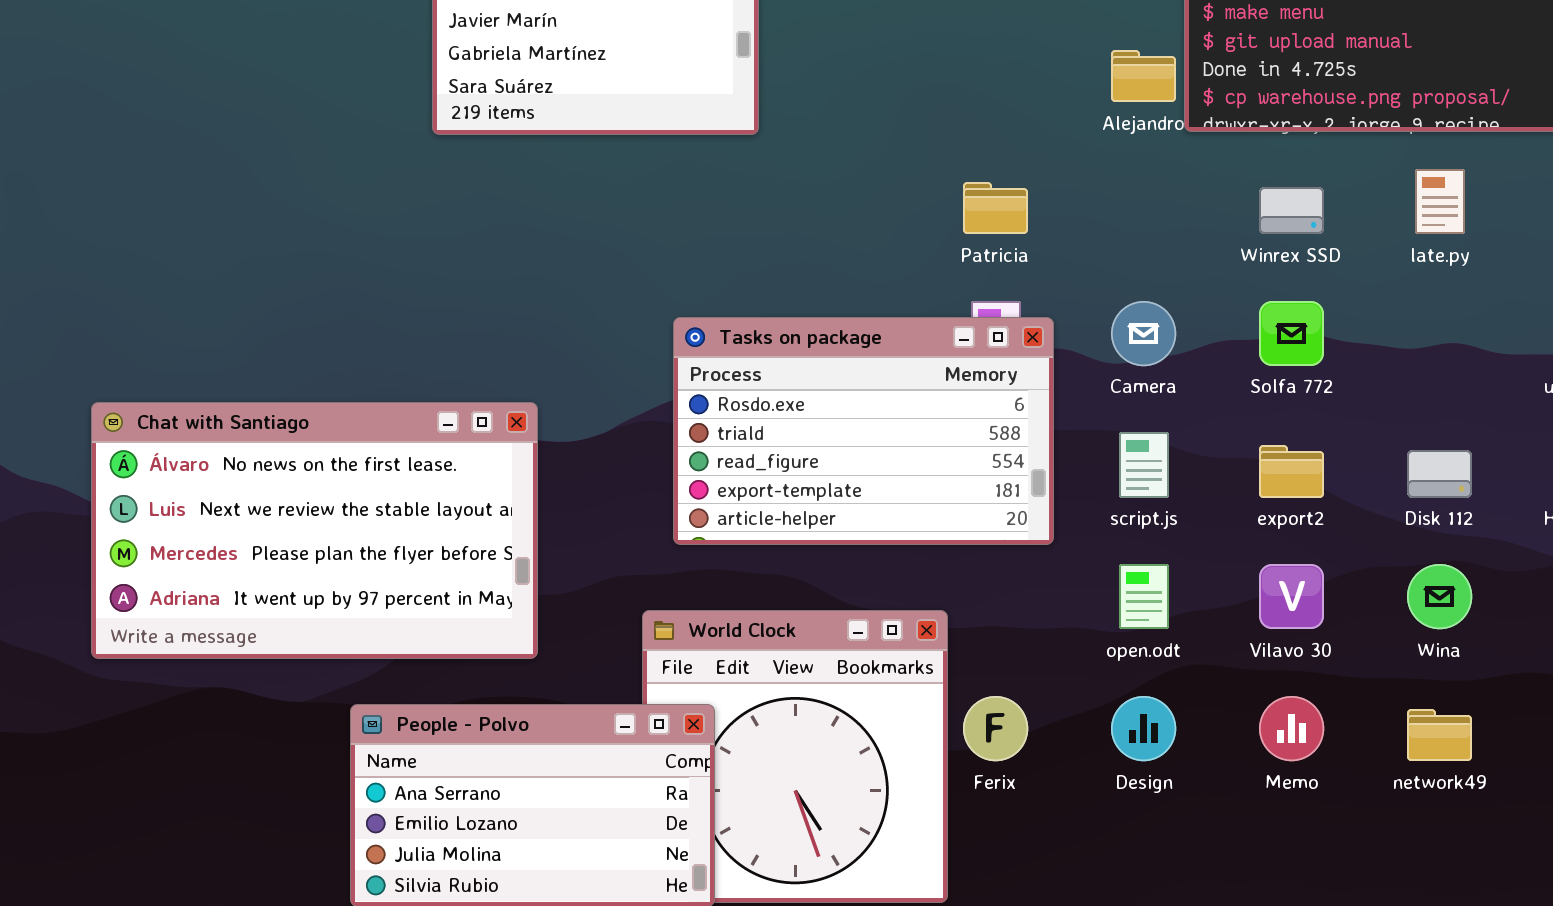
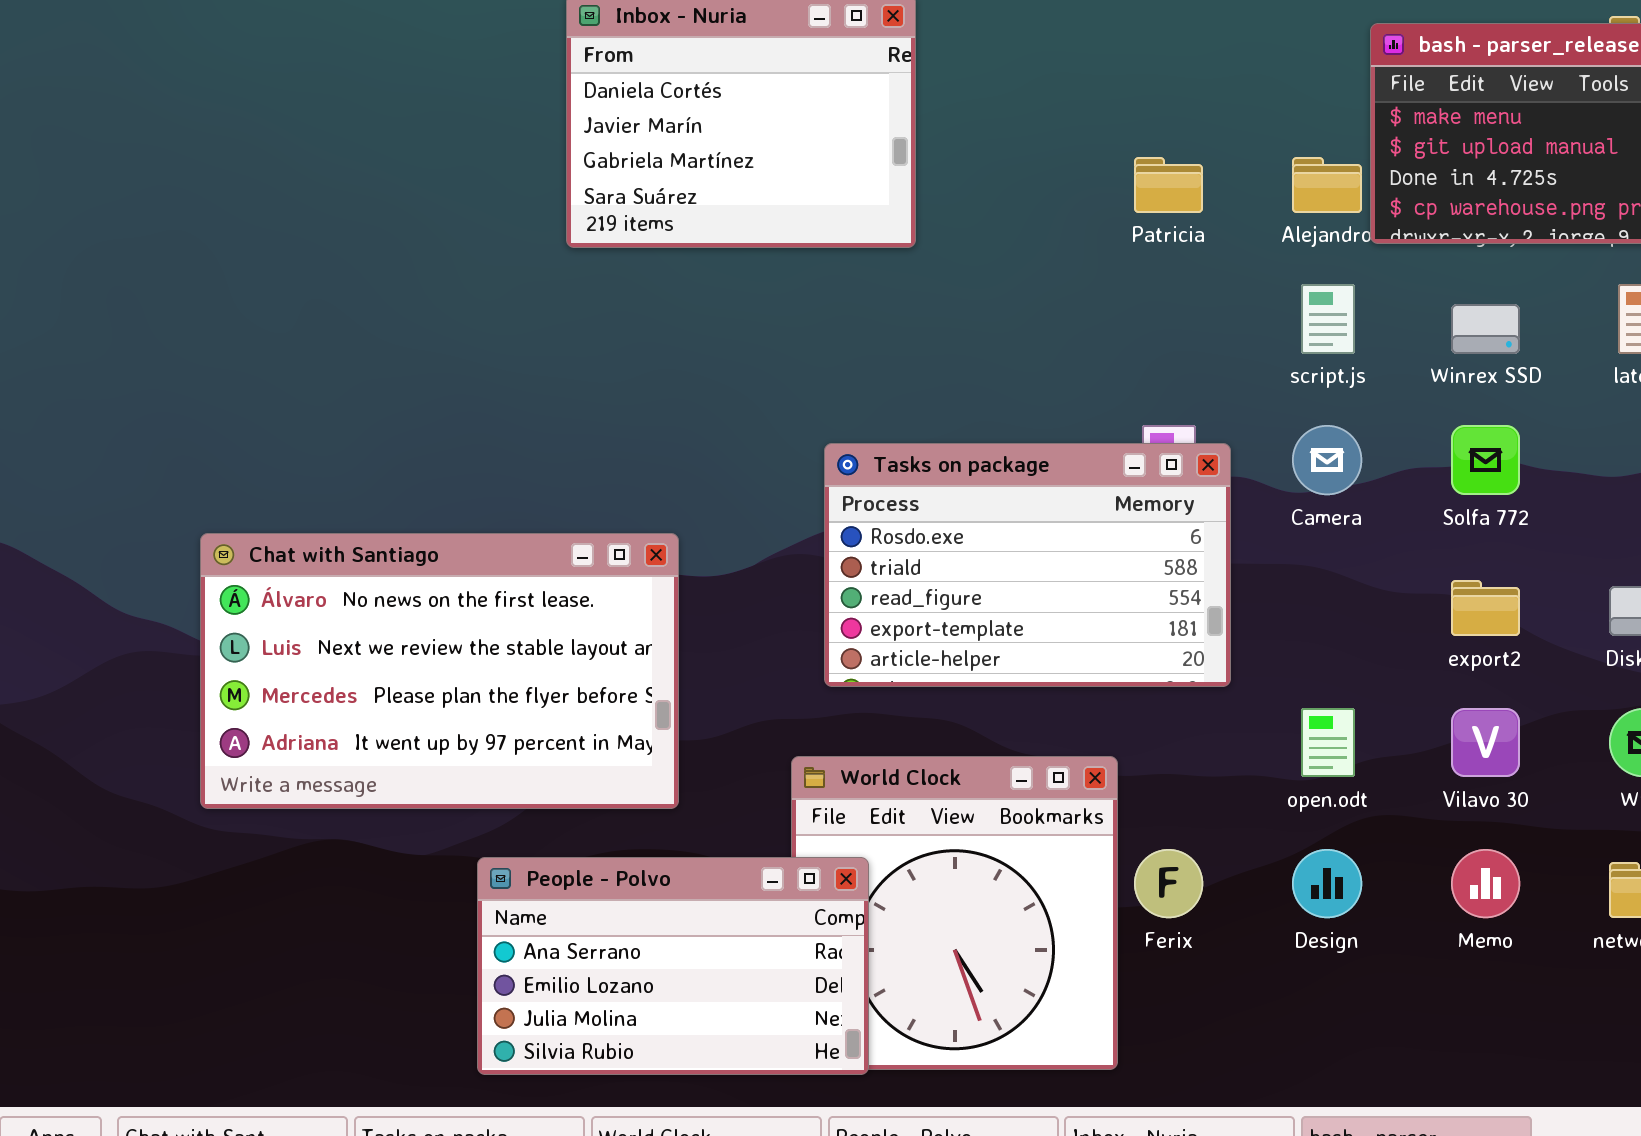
Patricia: [963,182,1028,234] -> [1134,157,1203,213], moved
script.js: [1119,432,1169,498] -> [1301,284,1355,354], moved

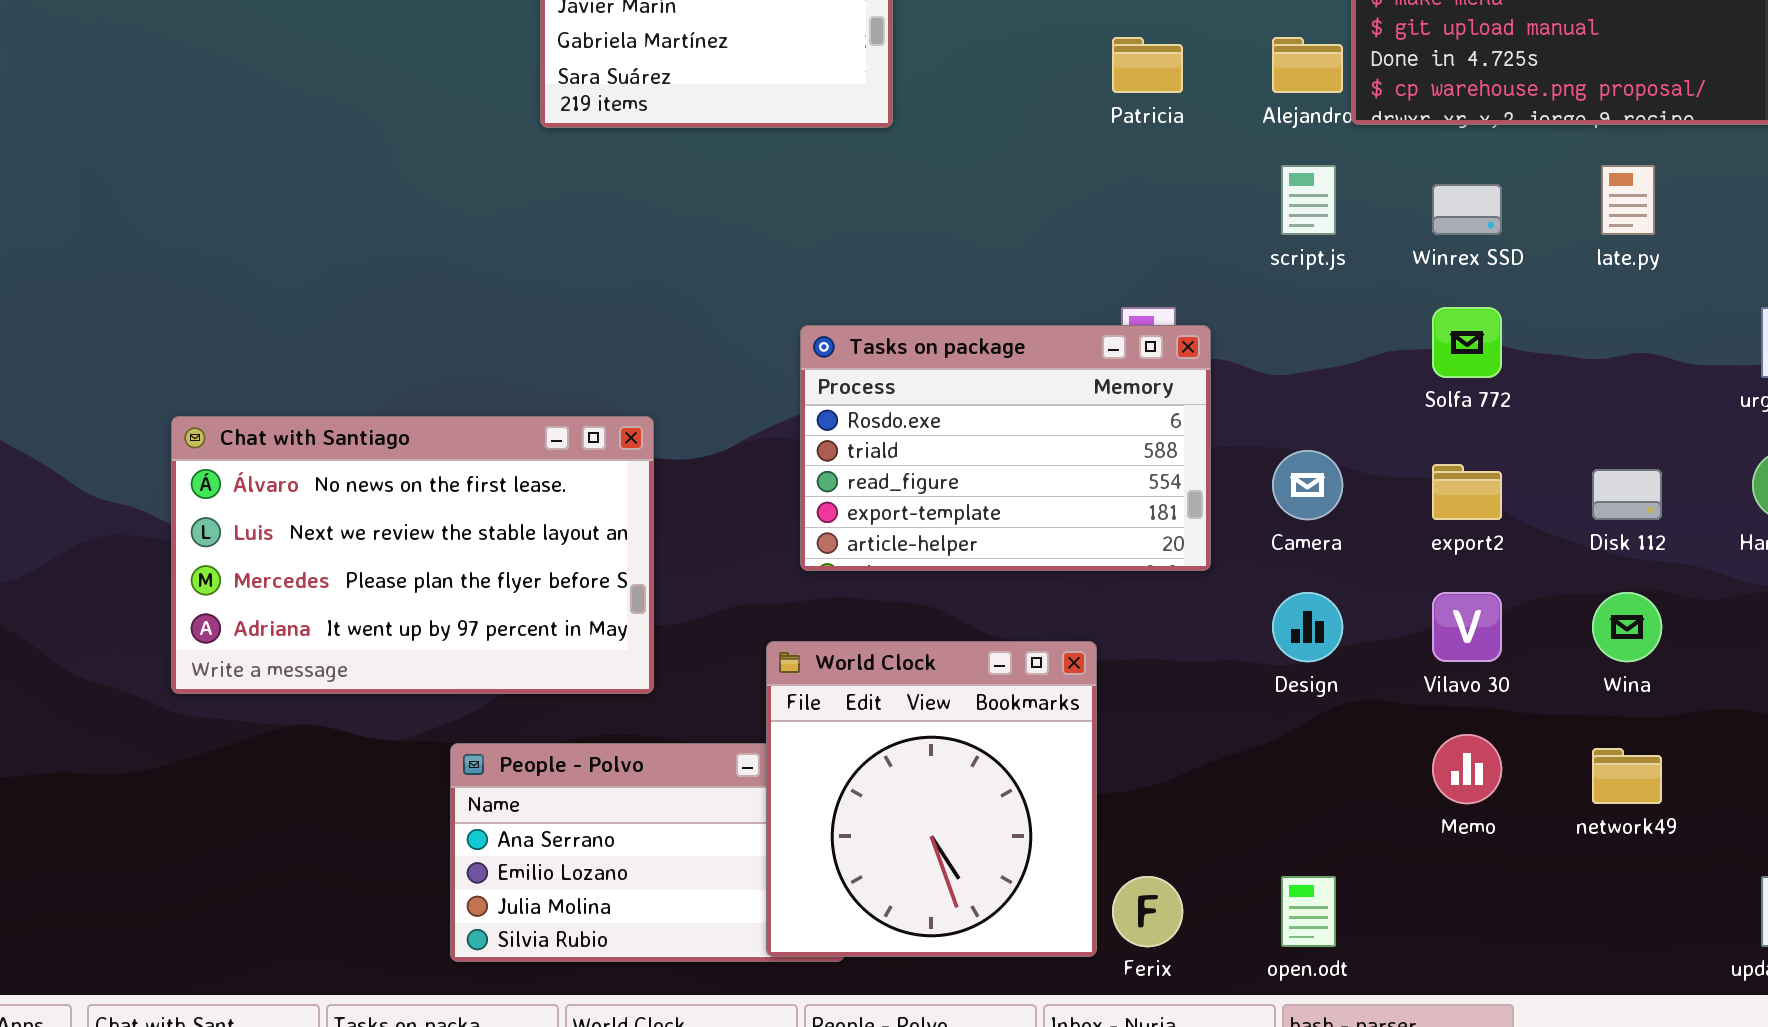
Camera: [1292,425,1362,495] -> [1272,450,1343,520], moved
open.odt: [1301,708,1355,777] -> [1281,876,1336,947], moved
World Clock: [791,756,1118,1070] -> [766,641,1097,957], raised
Ferix: [1134,849,1203,918] -> [1112,876,1183,947], moved
Design: [1292,849,1362,918] -> [1272,592,1343,662], moved

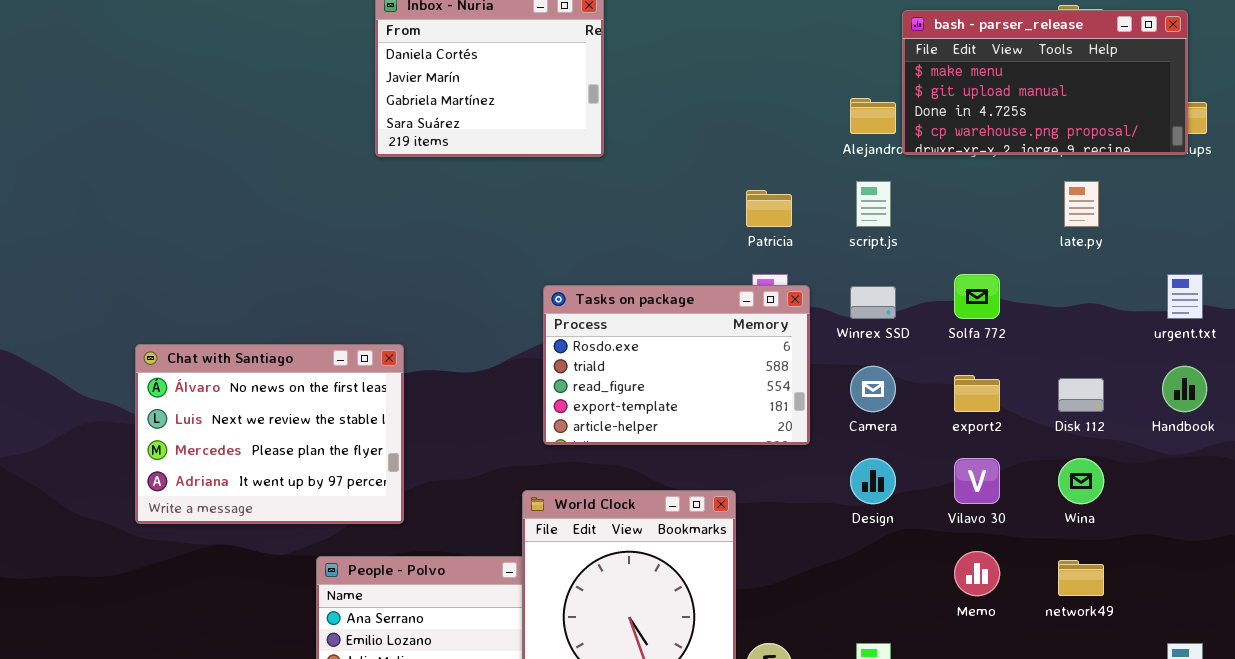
Patricia: [1112,37,1183,93] -> [746,190,792,227], moved
Winrex SSD: [1432,184,1502,235] -> [850,286,896,319], moved
Chat with Santiago: [171,416,654,694] -> [135,344,404,524], resized

